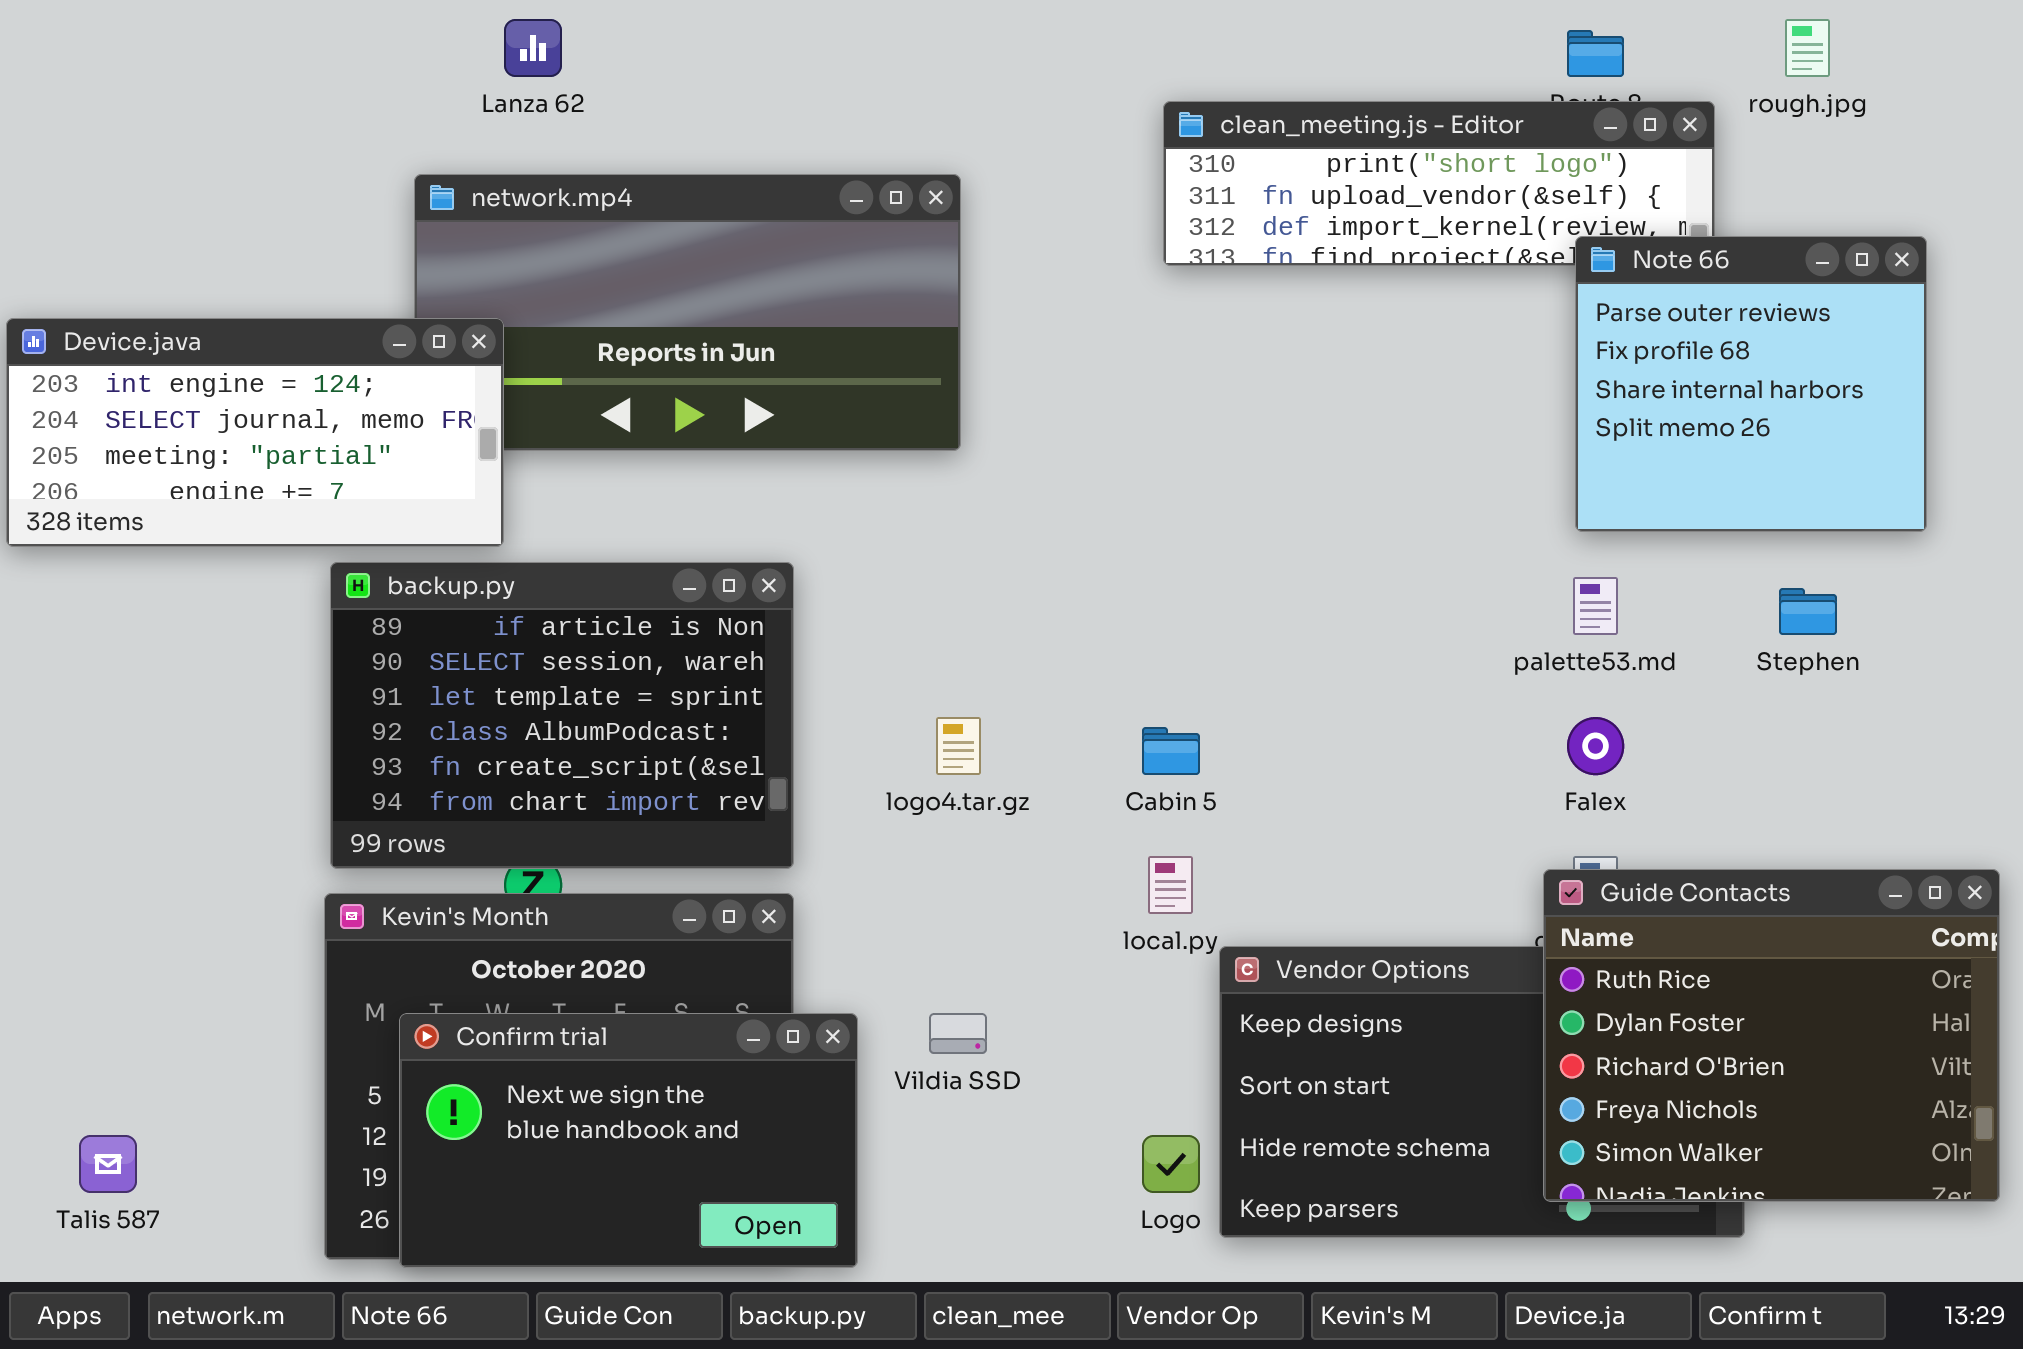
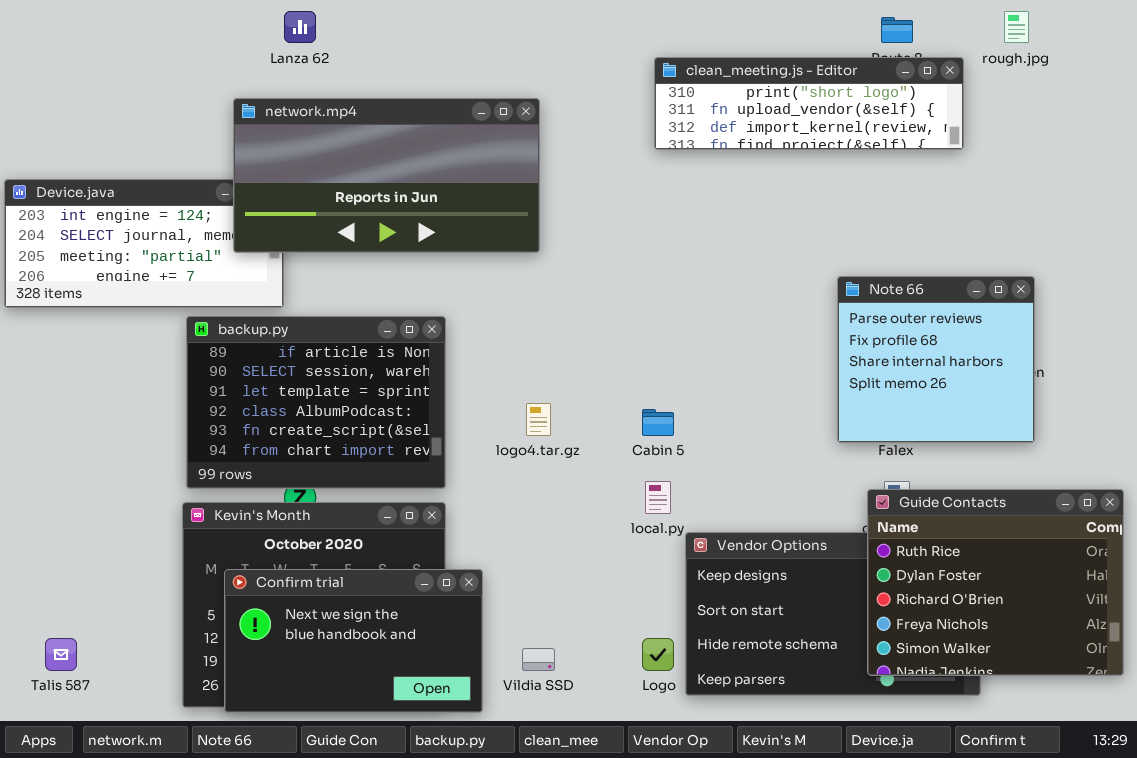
network.mp4: [414,174,961,451] -> [233,98,540,253], raised
Note 66: [1575,236,1927,532] -> [837,276,1035,443], moved
Vildia SSD: [929,1013,987,1054] -> [522,648,555,671], moved

